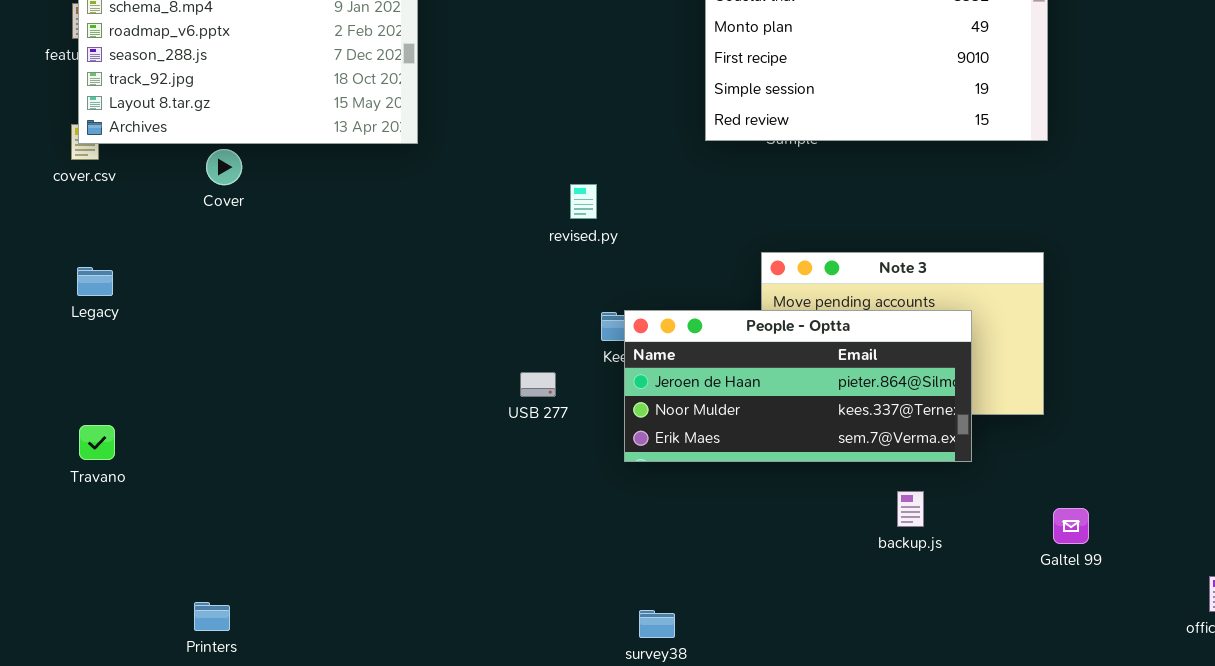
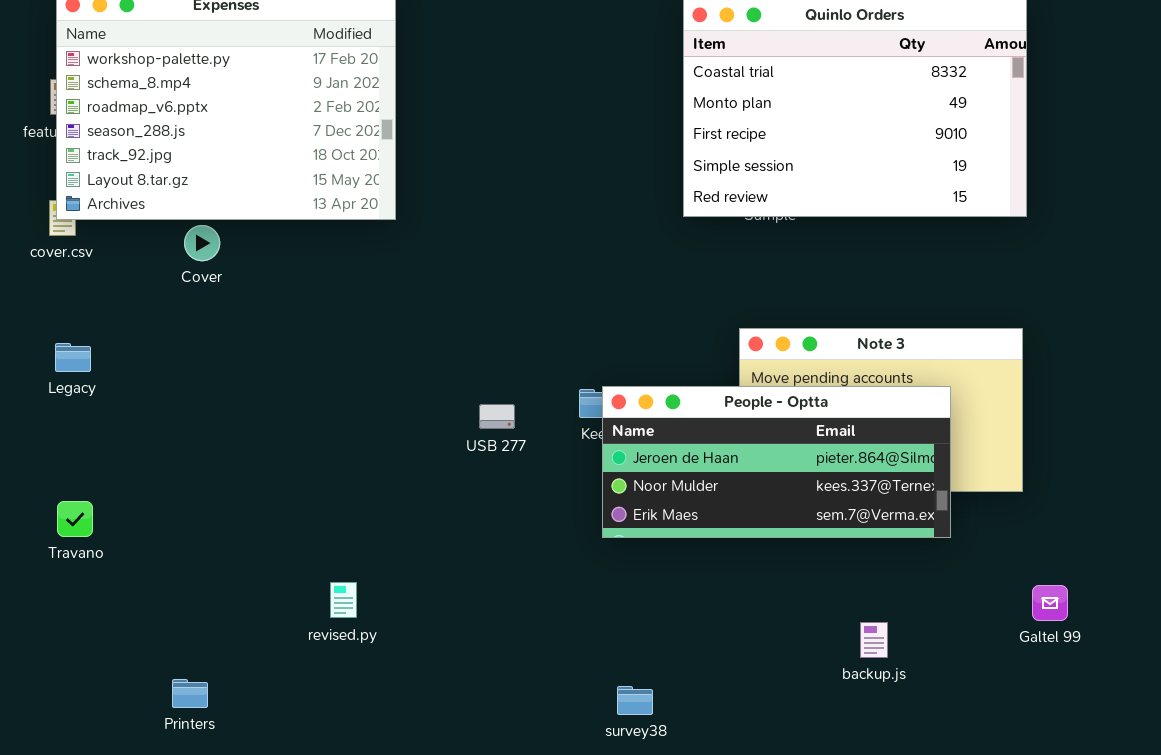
revised.py: [570,184,597,219] -> [330,582,357,618], moved
USB 277: [520,372,556,397] -> [479,404,515,429], moved
backup.js: [897,491,924,527] -> [860,622,888,658], moved

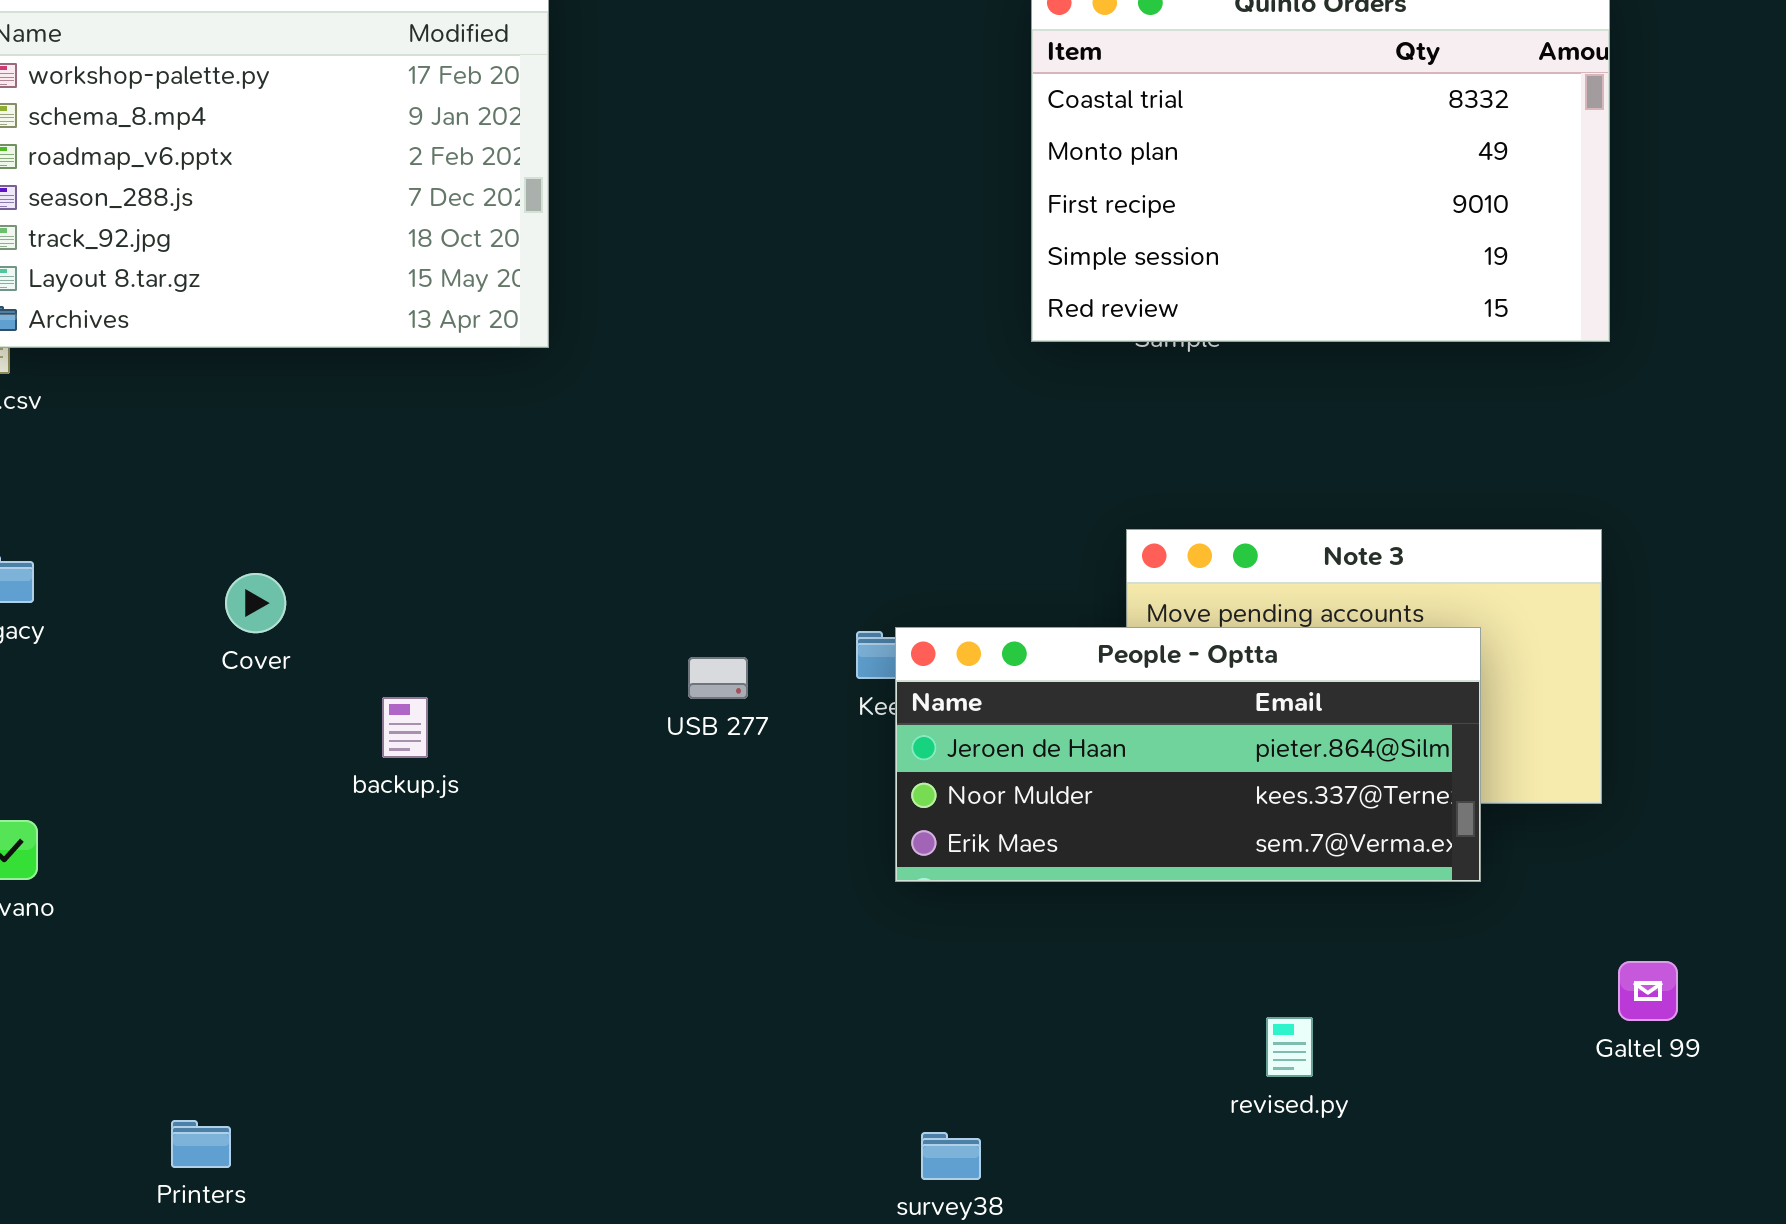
Cover: [184,225,220,261] -> [225,573,286,633], moved
revised.py: [330,582,357,618] -> [1266,1017,1313,1077], moved
backup.js: [860,622,888,658] -> [382,697,428,758], moved

